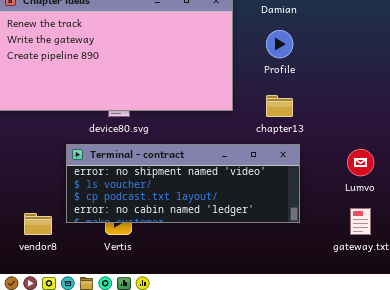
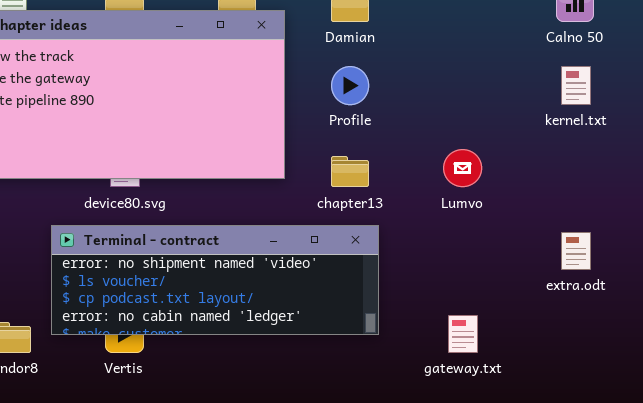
Lumvo: [347,149,374,176] -> [443,149,482,187], moved

